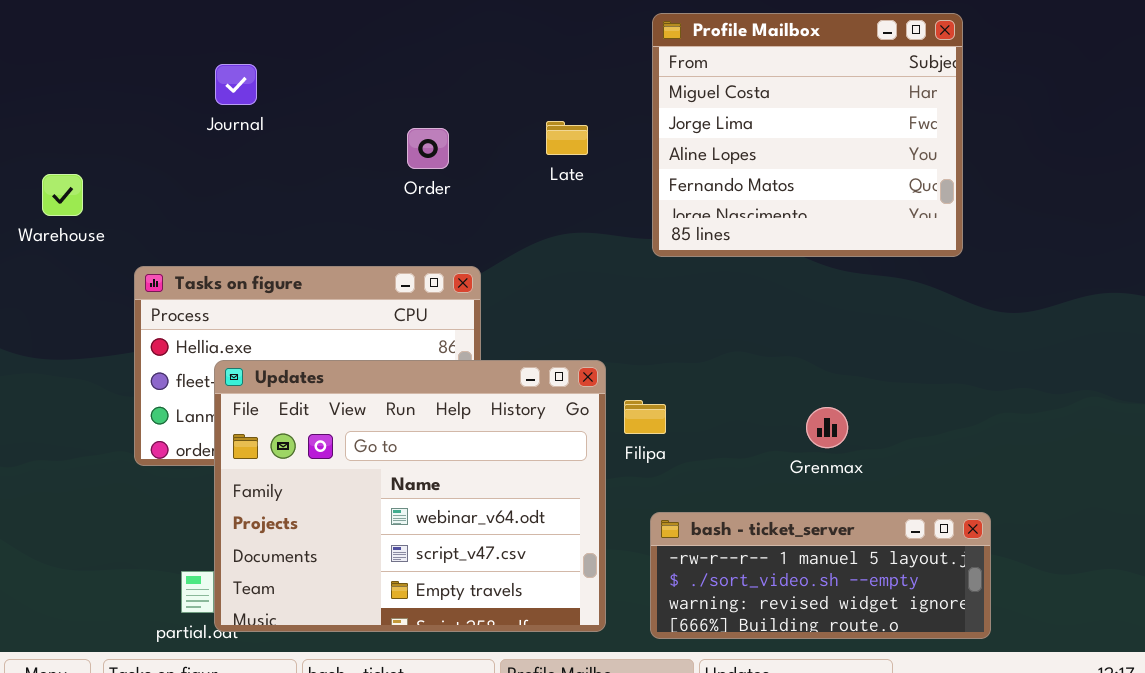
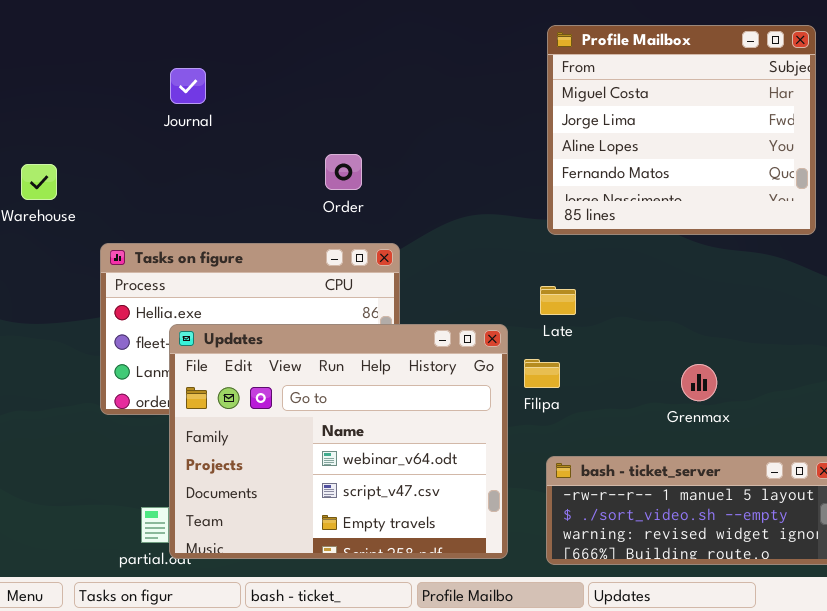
Late: [546,121,588,155] -> [540,286,576,315], moved
Order: [407,128,449,169] -> [325,154,362,190], moved

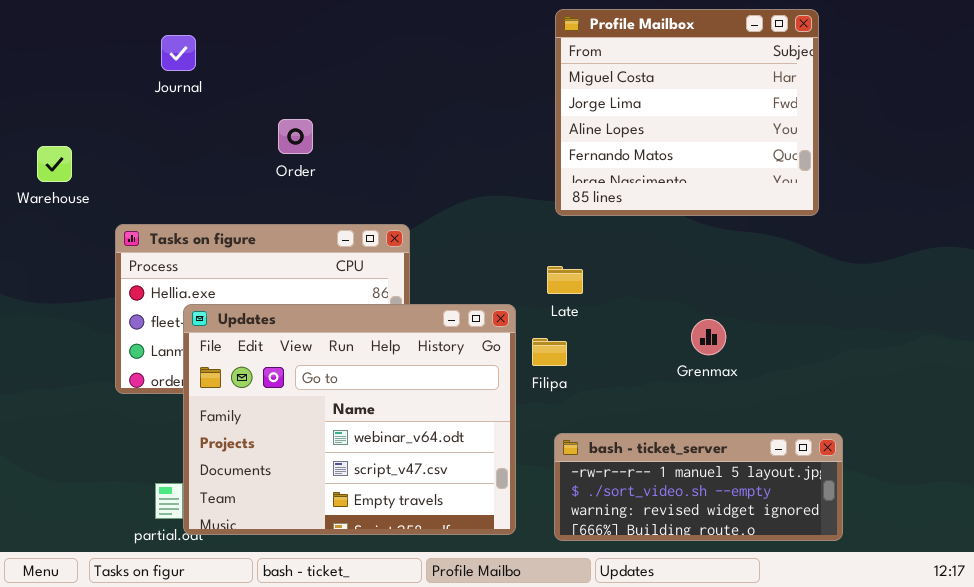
Journal: [170,68,206,104] -> [161,35,196,71], moved
Order: [325,154,362,190] -> [278,119,313,154], moved
Grenmax: [681,364,717,401] -> [691,319,726,355], moved

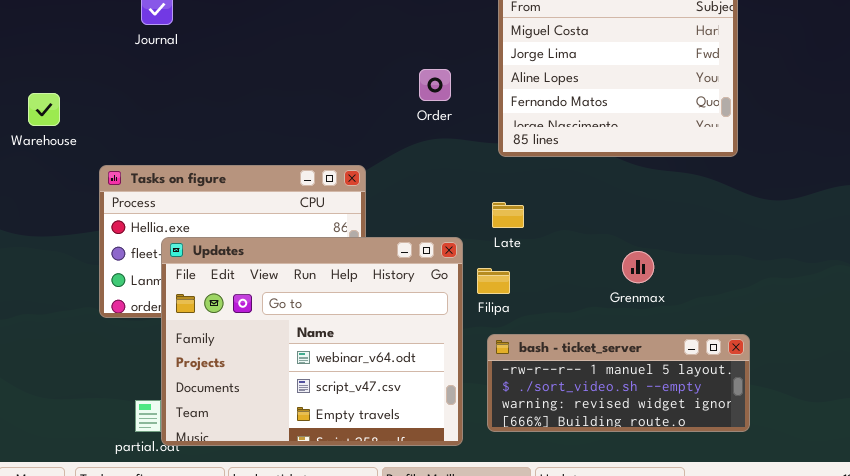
Order: [278,119,313,154] -> [419,69,451,101], moved
bash - ticket_server: [554,433,843,541] -> [487,334,750,432], moved

